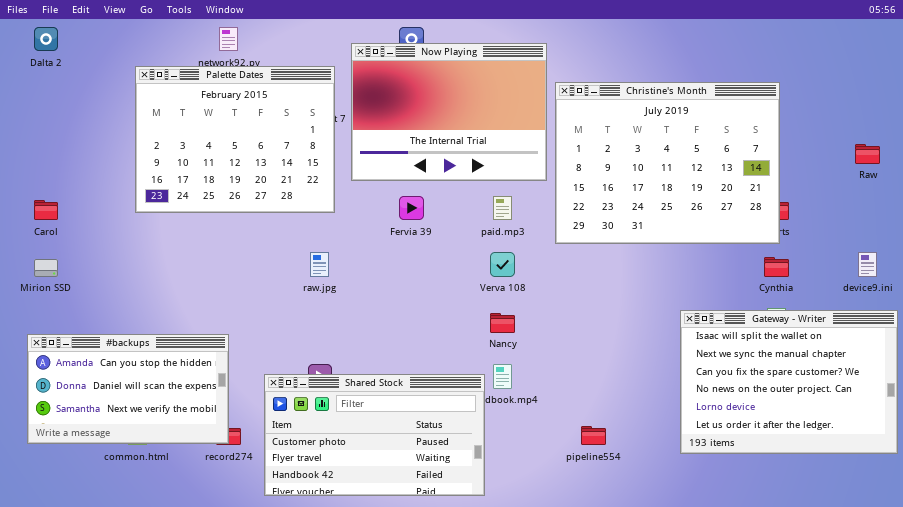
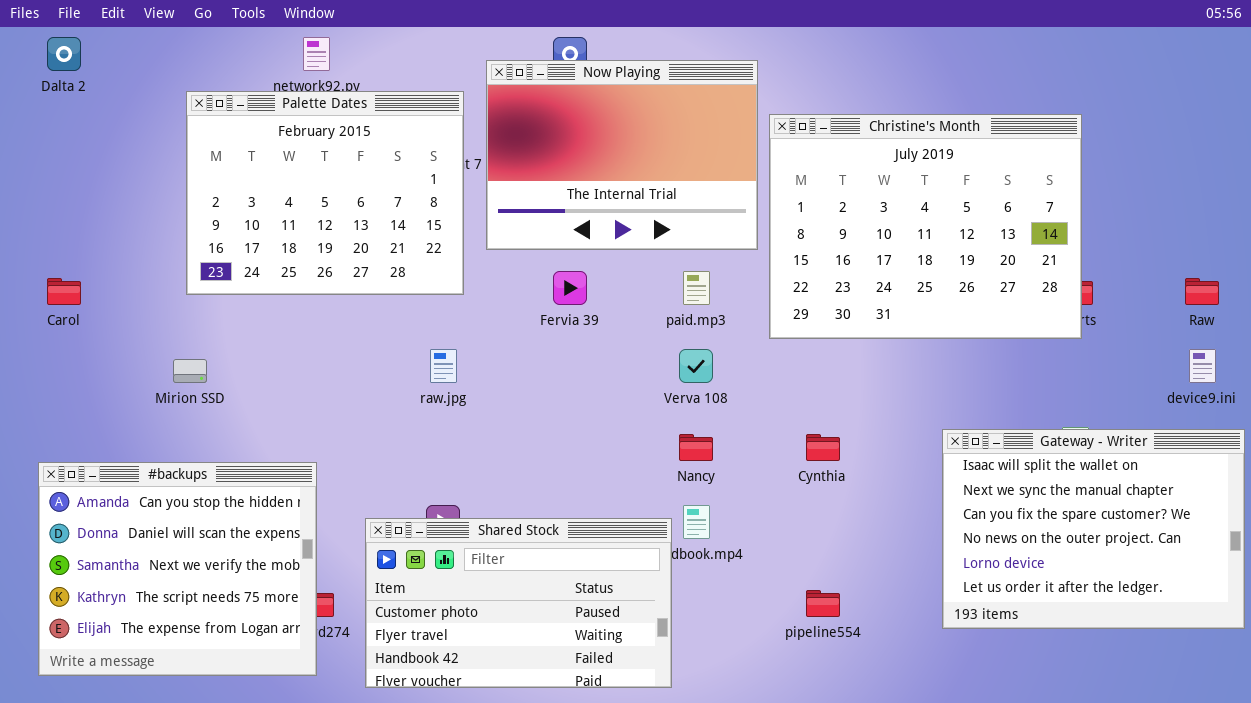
Raw: [855,144,880,164] -> [1185,278,1219,305], moved
Cynthia: [764,257,789,277] -> [806,434,840,461], moved
Mirion SSD: [34,259,58,277] -> [173,359,207,383], moved
#backups: [27,334,229,444] -> [38,462,317,676], resized

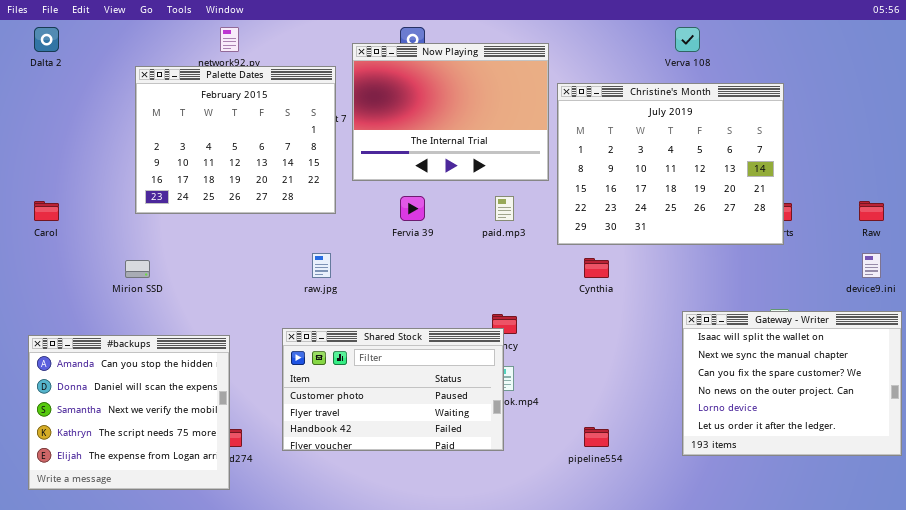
Verva 108: [679,349,713,383] -> [675,27,700,52], moved
Cynthia: [806,434,840,461] -> [584,258,609,278], moved
Shared Stock: [365,518,672,688] -> [282,328,504,451], moved

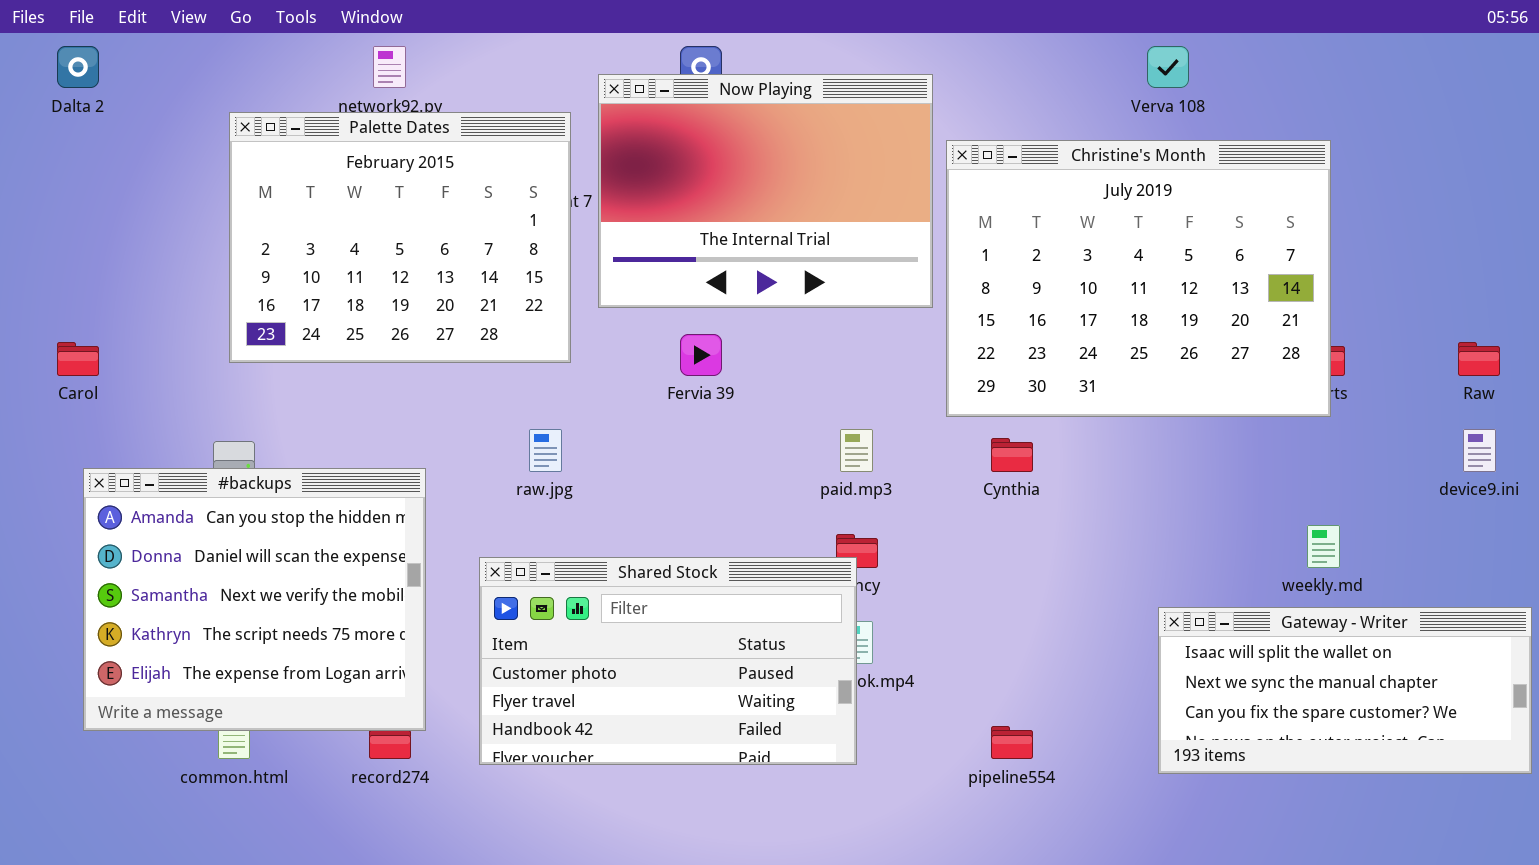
paid.mp3: [495,196,514,221] -> [840,429,873,472], moved
Gateway - Writer: [682,311,902,456] -> [1158,607,1532,774], resized
#backups: [28,335,230,490] -> [83,468,426,731], moved

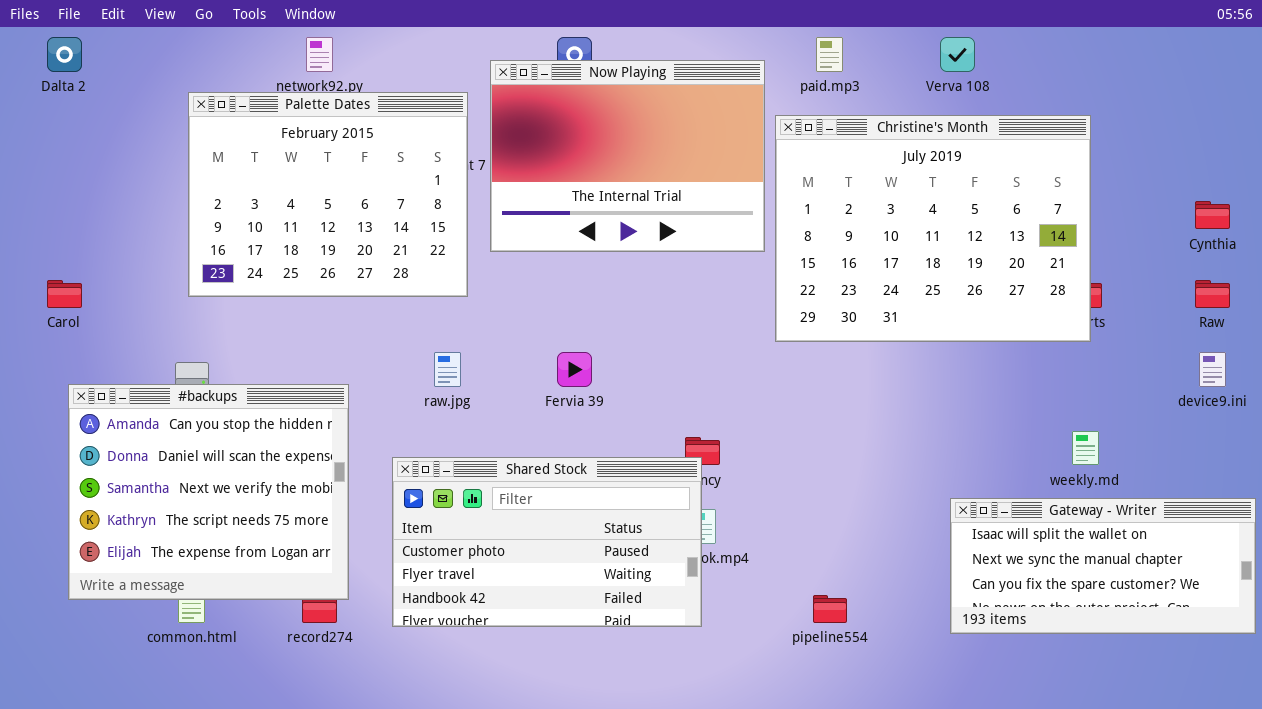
Fervia 39: [680,334,722,376] -> [557,352,592,387], moved
paid.mp3: [840,429,873,472] -> [816,37,843,72], moved
Cynthia: [991,438,1033,472] -> [1195,201,1230,229], moved

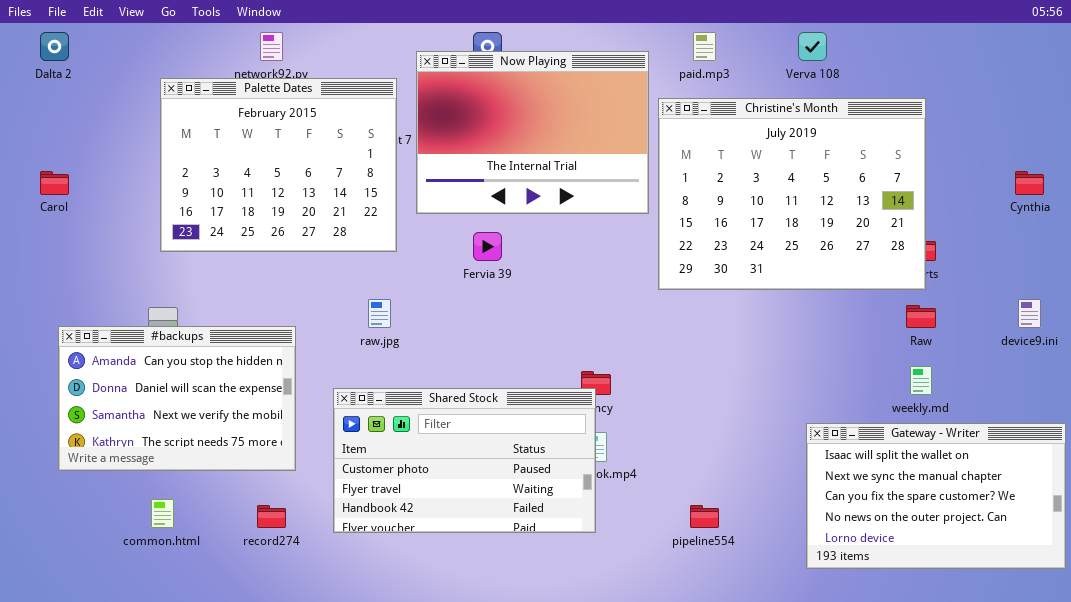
Carol: [47,280,82,308] -> [40,171,69,195], moved
Raw: [1195,280,1230,308] -> [906,305,936,328], moved
Fervia 39: [557,352,592,387] -> [473,232,502,261], moved
#backups: [68,384,349,600] -> [58,326,296,471], resized
Gateway - Writer: [950,498,1256,634] -> [806,423,1066,569], resized

